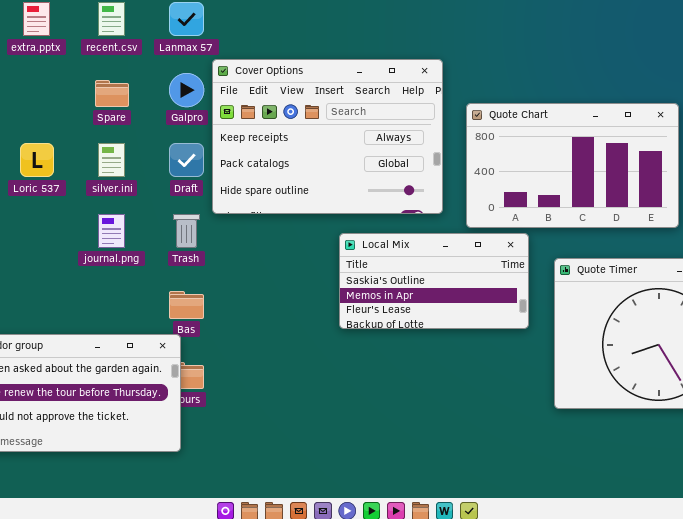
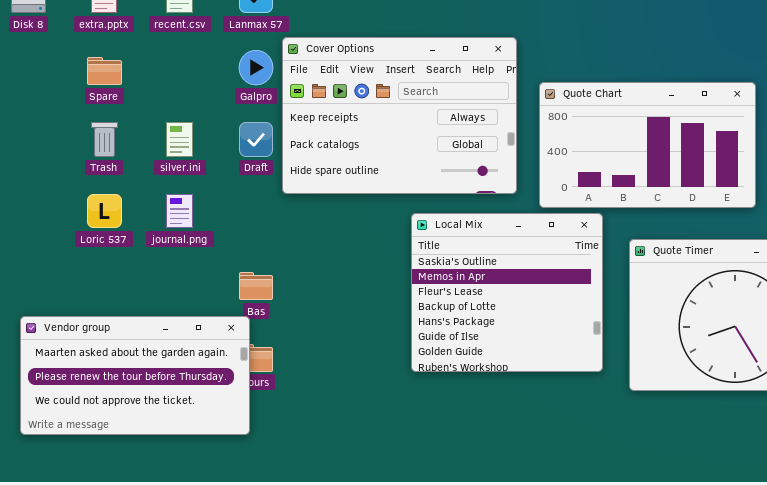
Spare: [95,80,129,107] -> [87,57,122,85], moved
Loric 537: [20,143,54,177] -> [87,194,122,228], moved
Trash: [173,214,200,248] -> [91,122,118,157], moved
Local Mix: [339,233,529,329] -> [411,213,603,372], resized

